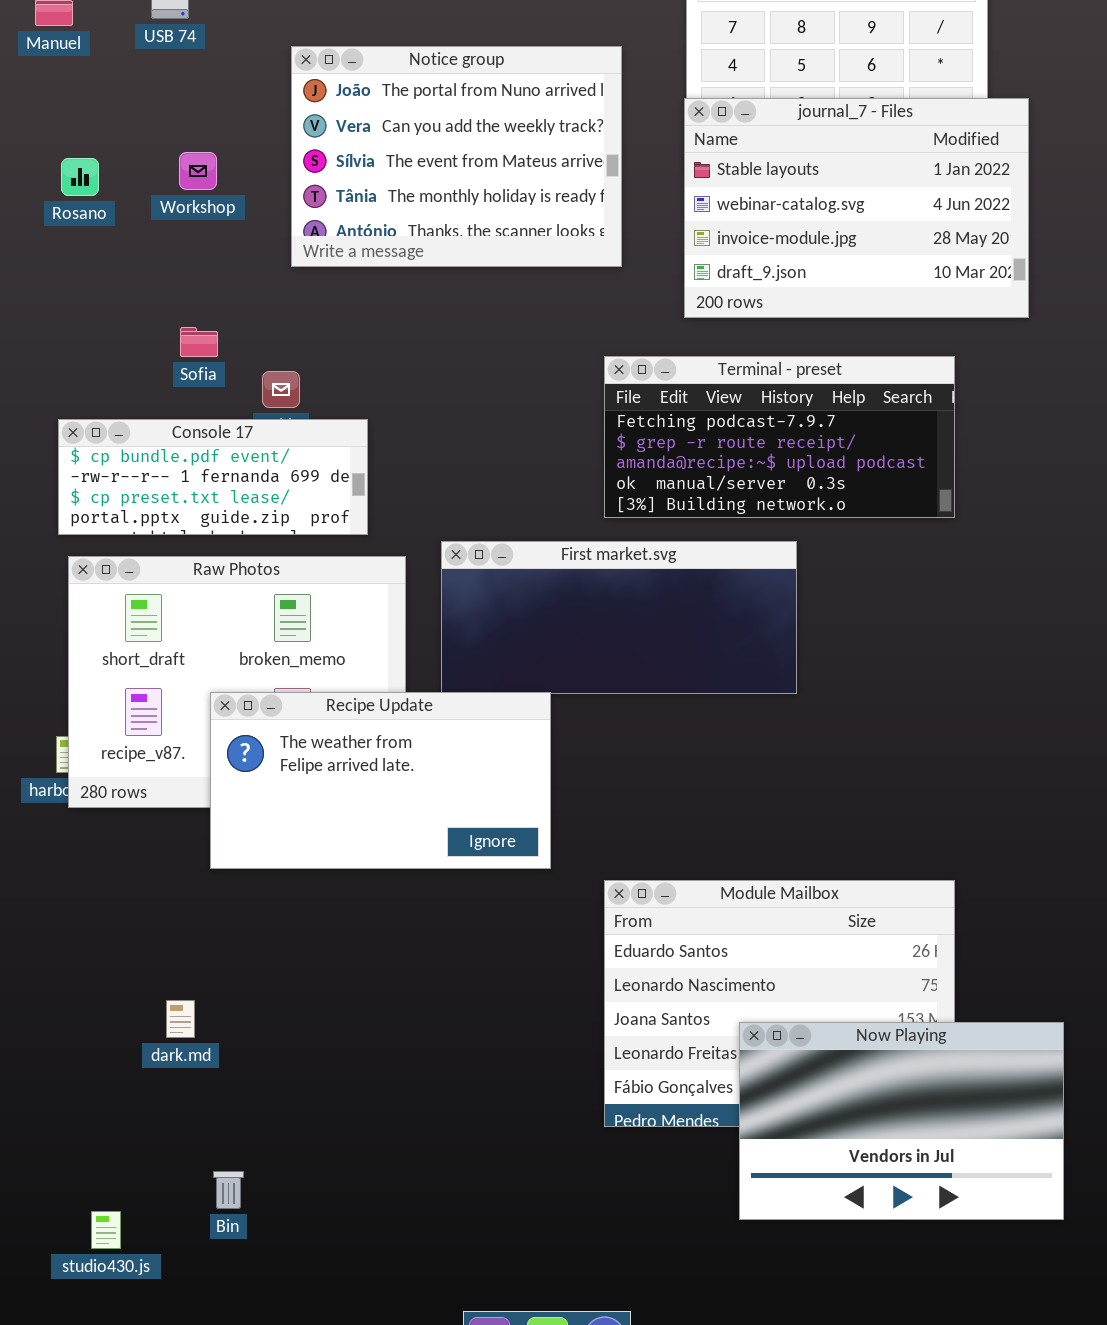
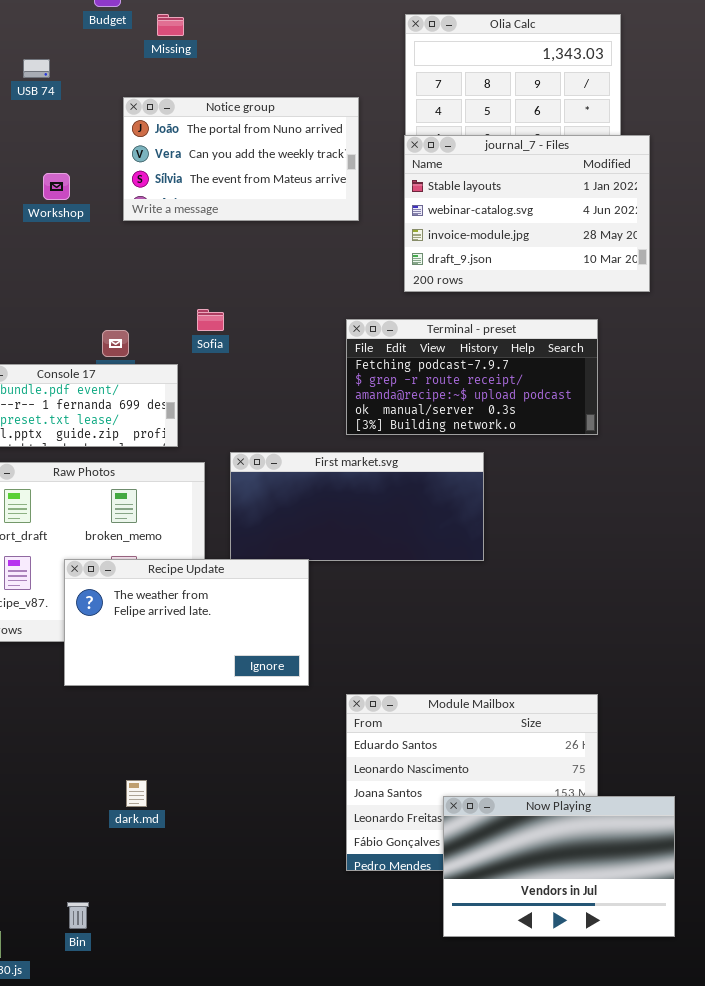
Notice group: [291,46,622,267] -> [123,97,359,221], resized
Sofia: [180,327,218,357] -> [197,309,224,331], moved
dark.md: [166,1000,195,1038] -> [126,780,147,807], moved

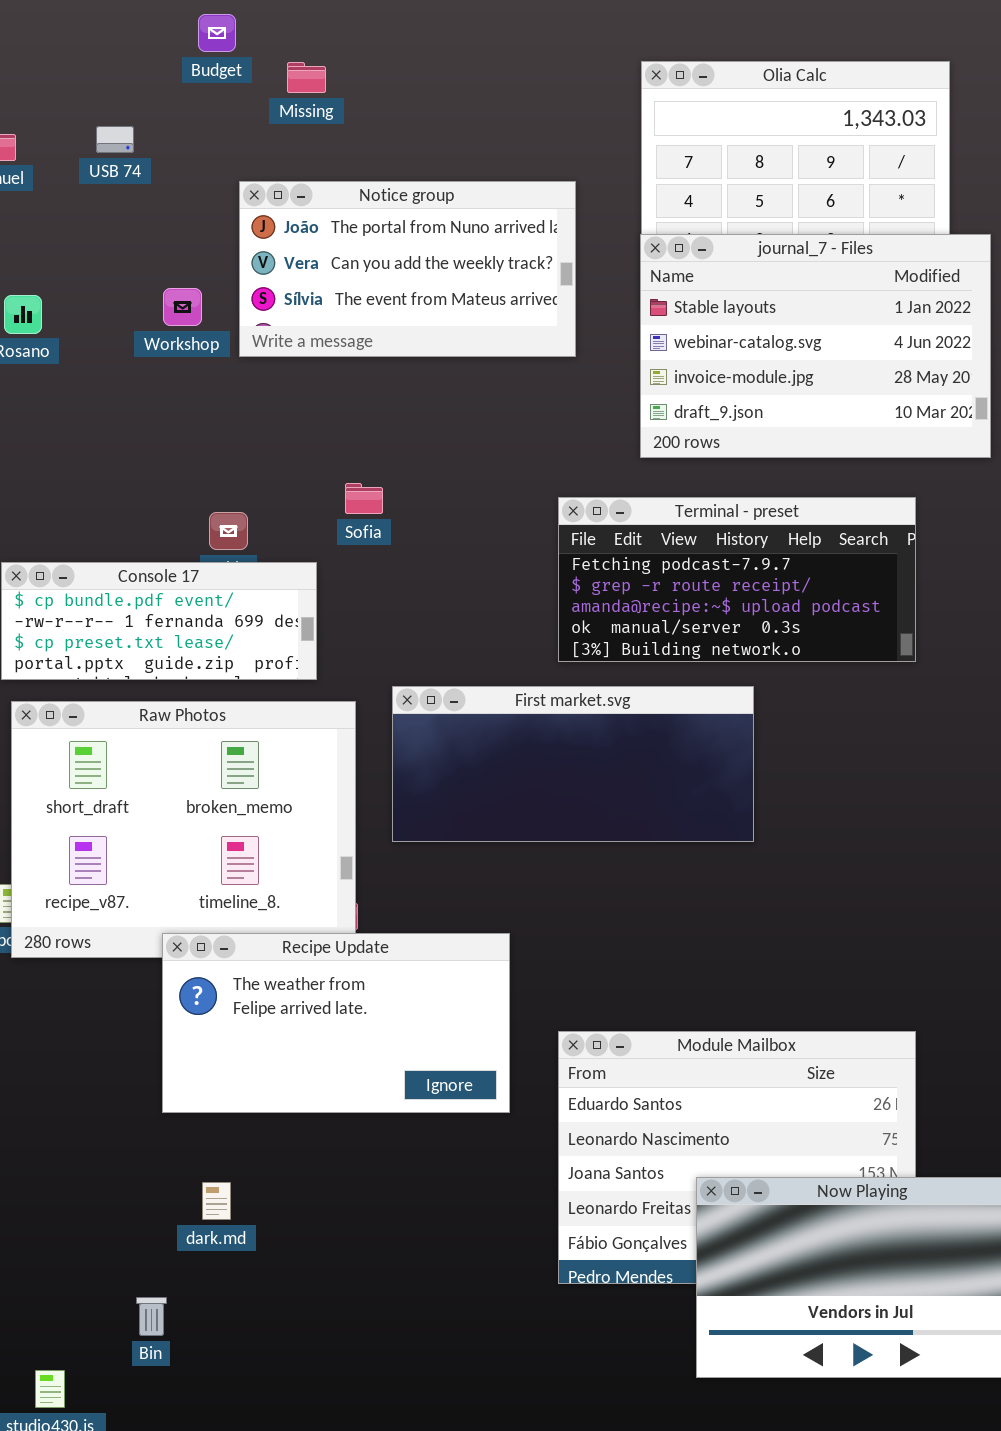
Workshop: [43,173,70,200] -> [163,288,202,326], moved
Recipe Update: [64,559,309,686] -> [162,933,510,1113], moved
dark.md: [126,780,147,807] -> [202,1182,231,1220], moved
Bin: [67,902,89,929] -> [136,1297,167,1336], moved

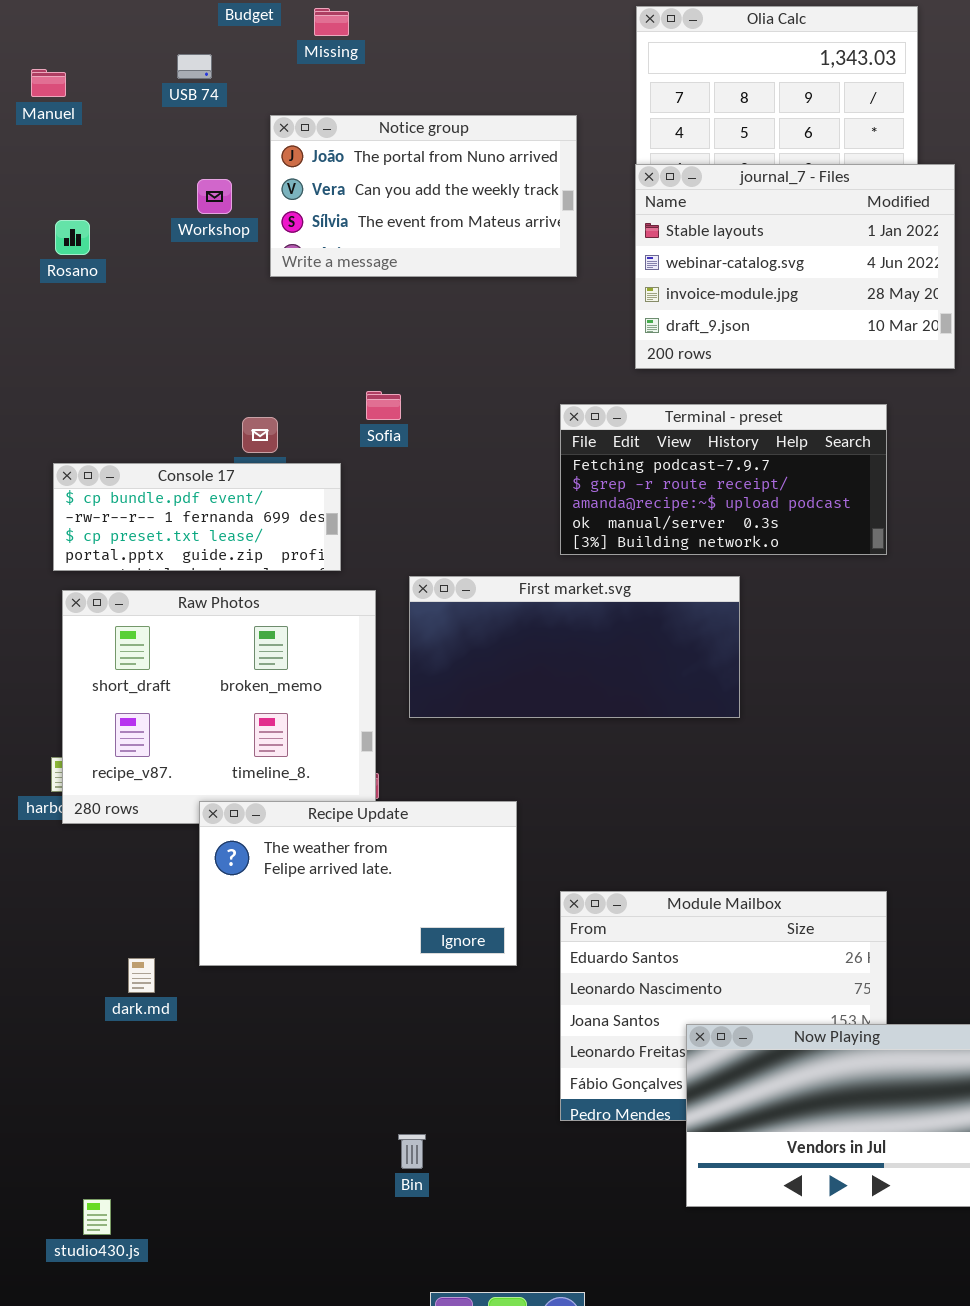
USB 74: [96,126,134,153] -> [177,54,212,79], moved
Workshop: [163,288,202,326] -> [197,179,232,214], moved
dark.md: [202,1182,231,1220] -> [128,958,155,993], moved
Bin: [136,1297,167,1336] -> [398,1134,426,1169], moved

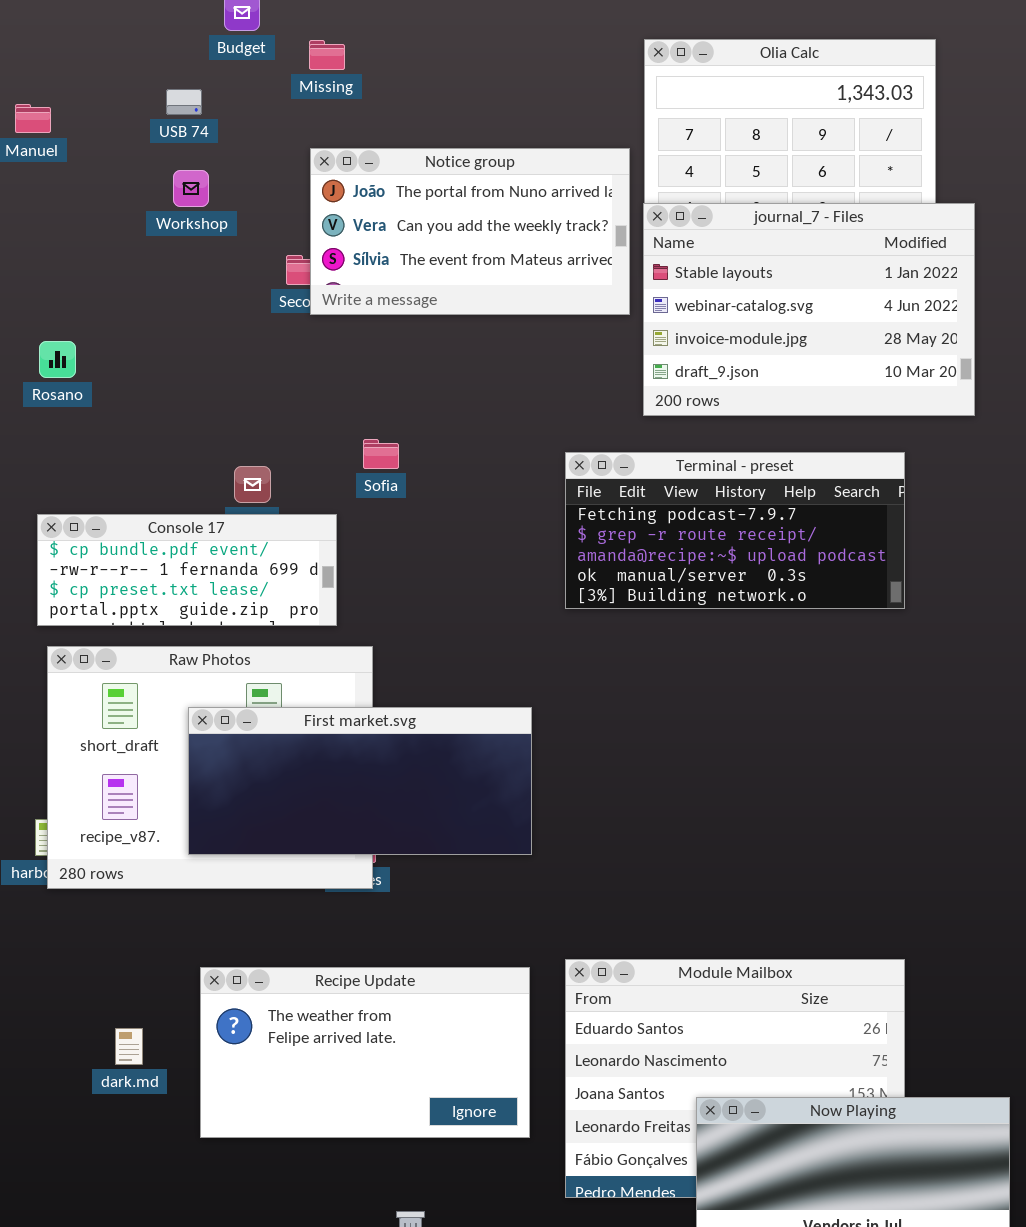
Notice group: [270,115,577,277] -> [310,148,630,315], moved
Workshop: [197,179,232,214] -> [173,170,209,207], moved
Rosano: [55,220,90,255] -> [39,341,76,378], moved
First market.svg: [409,576,740,718] -> [188,707,532,855], moved
Recipe Update: [199,801,517,966] -> [200,967,530,1138], moved

